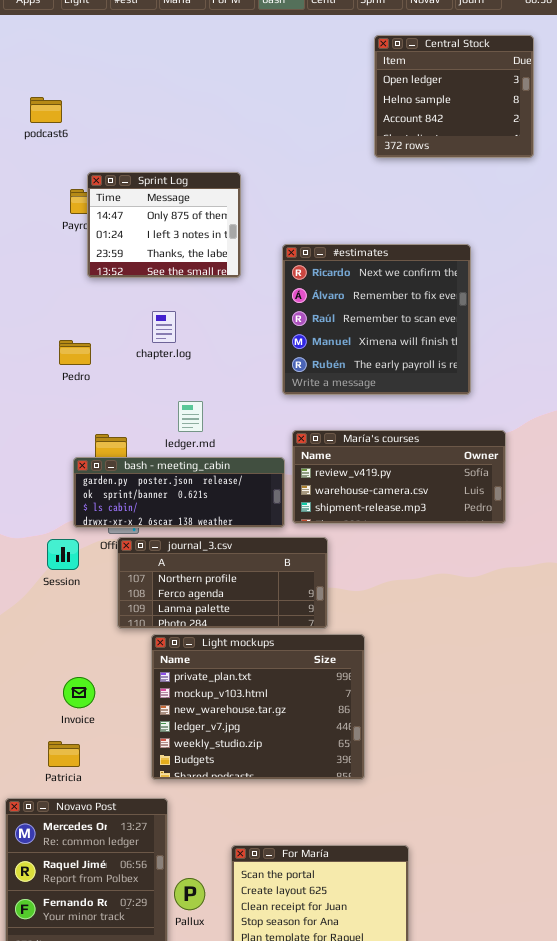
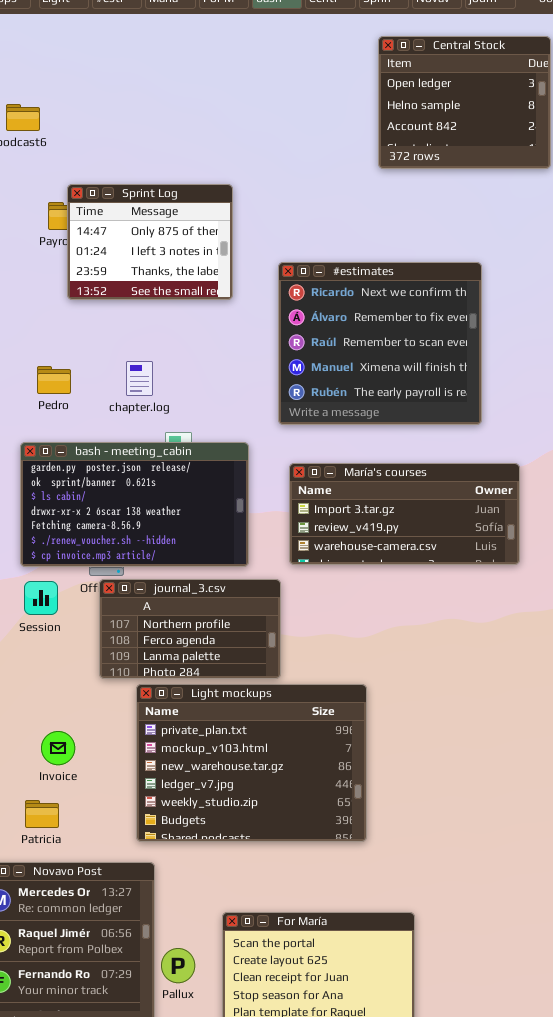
chapter.log: [152,311,176,343] -> [126,361,153,396], moved
María's courses: [292,430,506,524] -> [289,463,520,565], scrolled up 1 row
bash - meeting_cabin: [73,457,285,528] -> [20,442,249,567], moved, resized
journal_3.csv: [117,537,328,629] -> [99,579,281,679], resized

